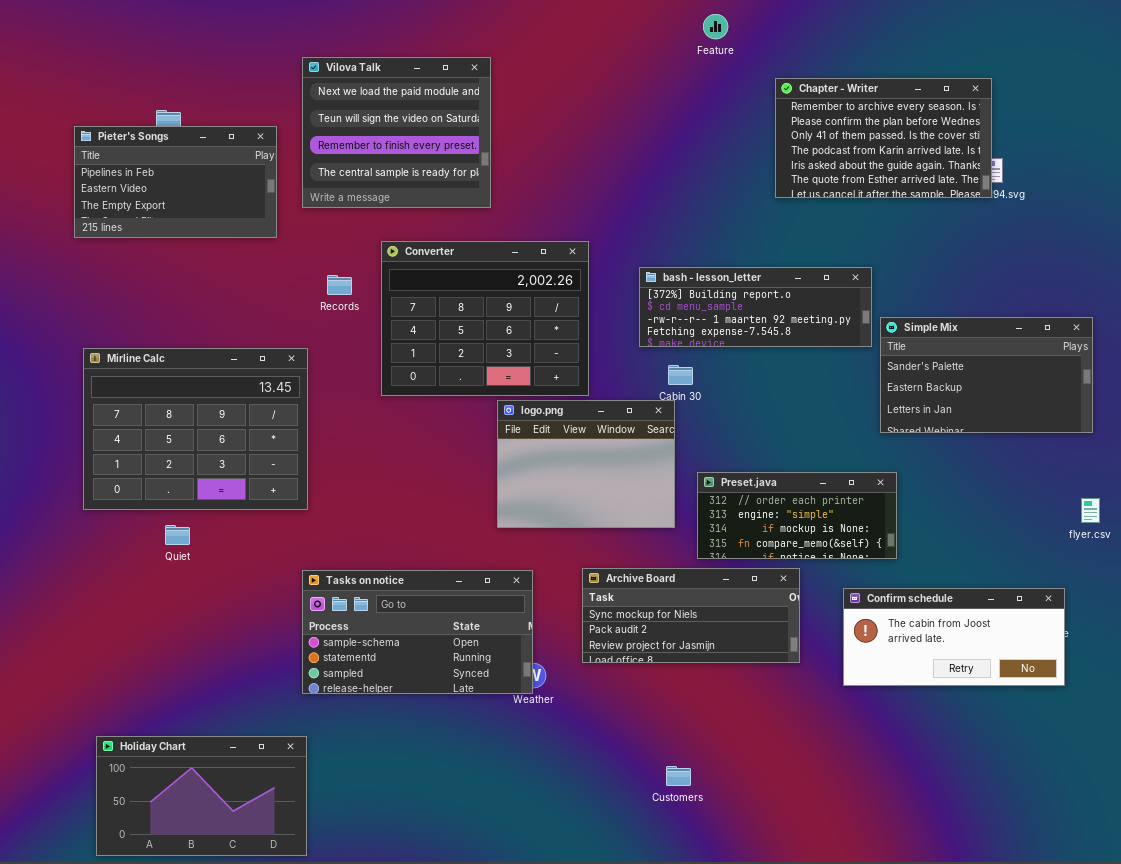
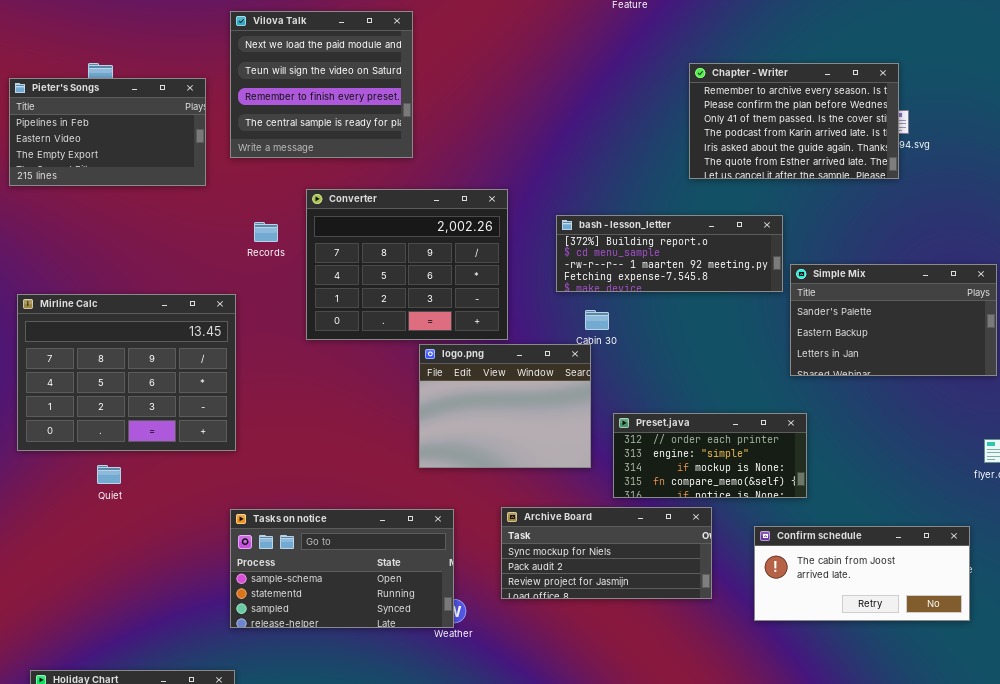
Chapter - Writer: [775,78,992,198] -> [689,63,899,179], moved

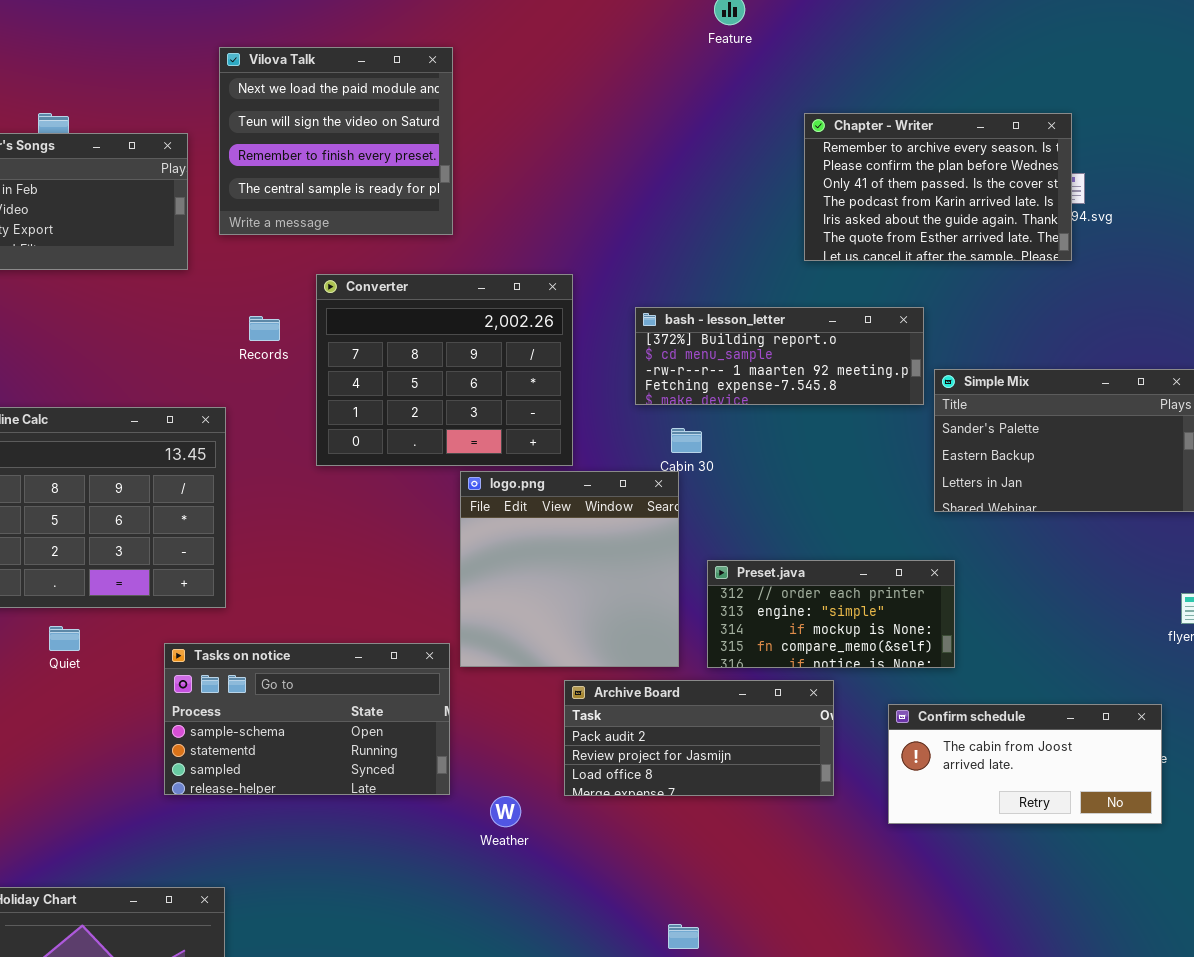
logo.png: [419,344,591,468] -> [460,471,679,667], resized
Archive Board: [501,507,712,599] -> [564,680,834,796], scrolled down 1 row
Tasks on notice: [230,509,454,628] -> [164,643,450,795], moved

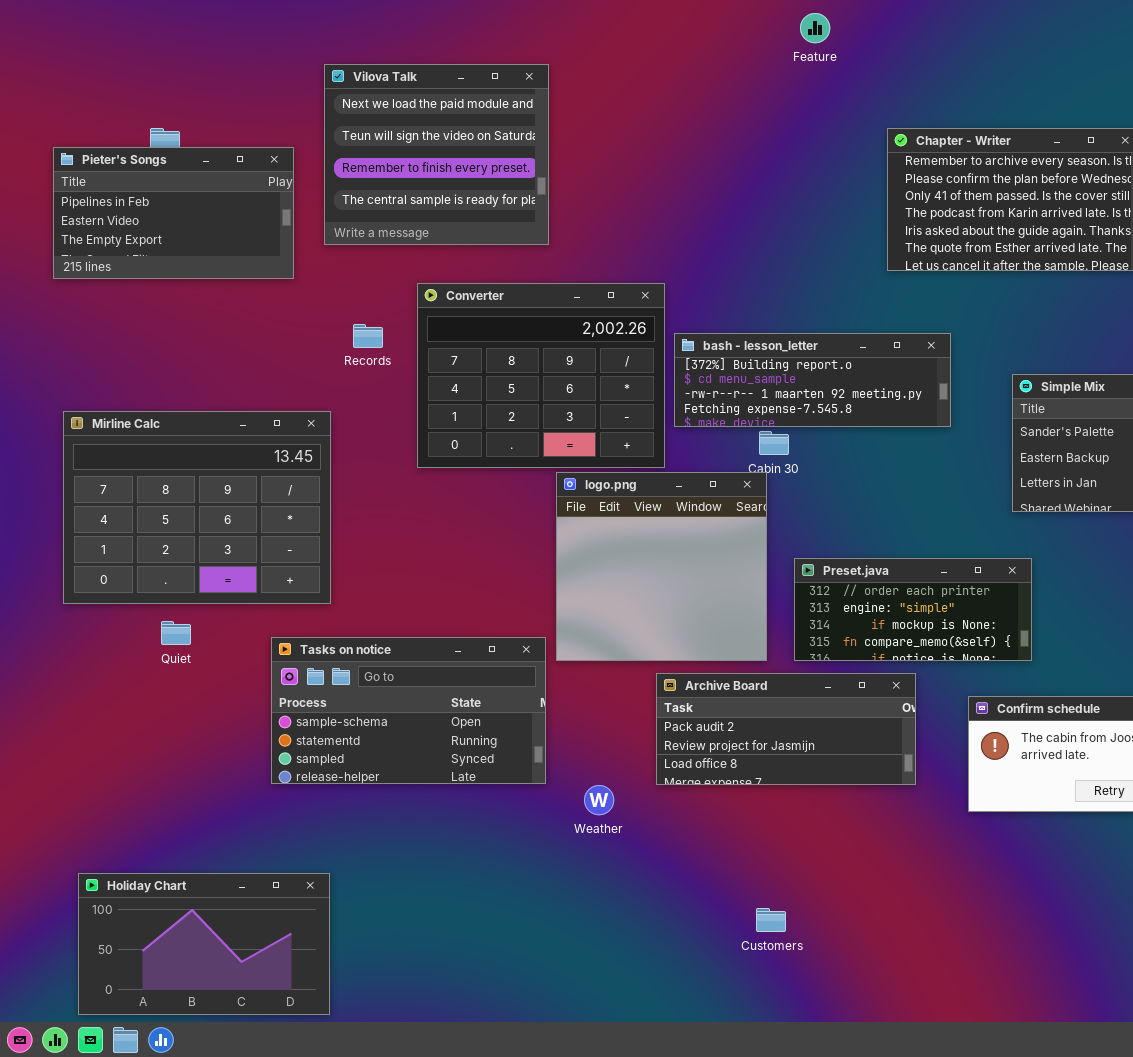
bash - lesson_letter: [635,307,924,405] -> [674,333,951,427], moved

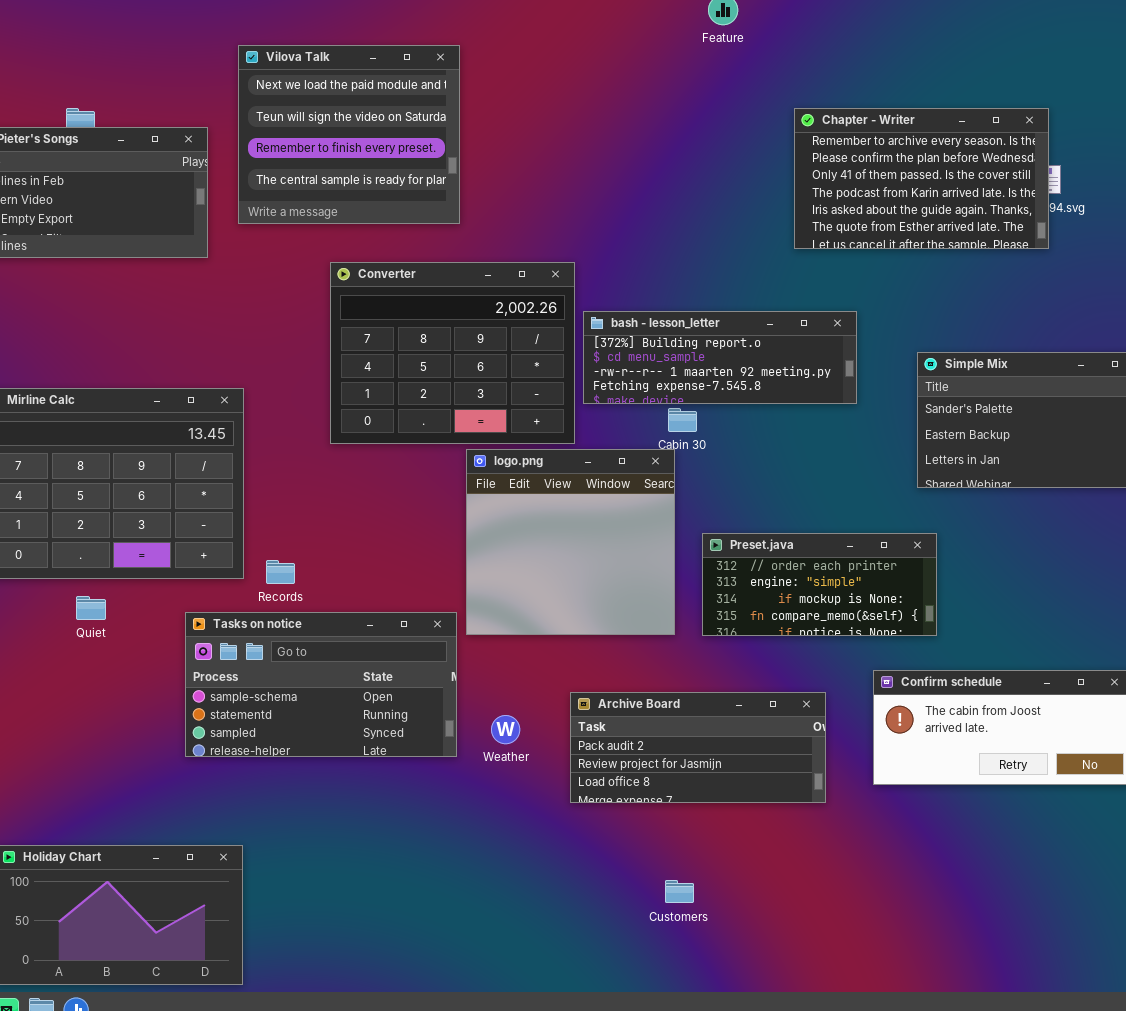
Records: [353,324,383,348] -> [266,560,295,584], moved
Archive Board: [656,673,916,785] -> [570,692,826,803], moved
Weather: [584,785,614,815] -> [491,715,520,744], moved

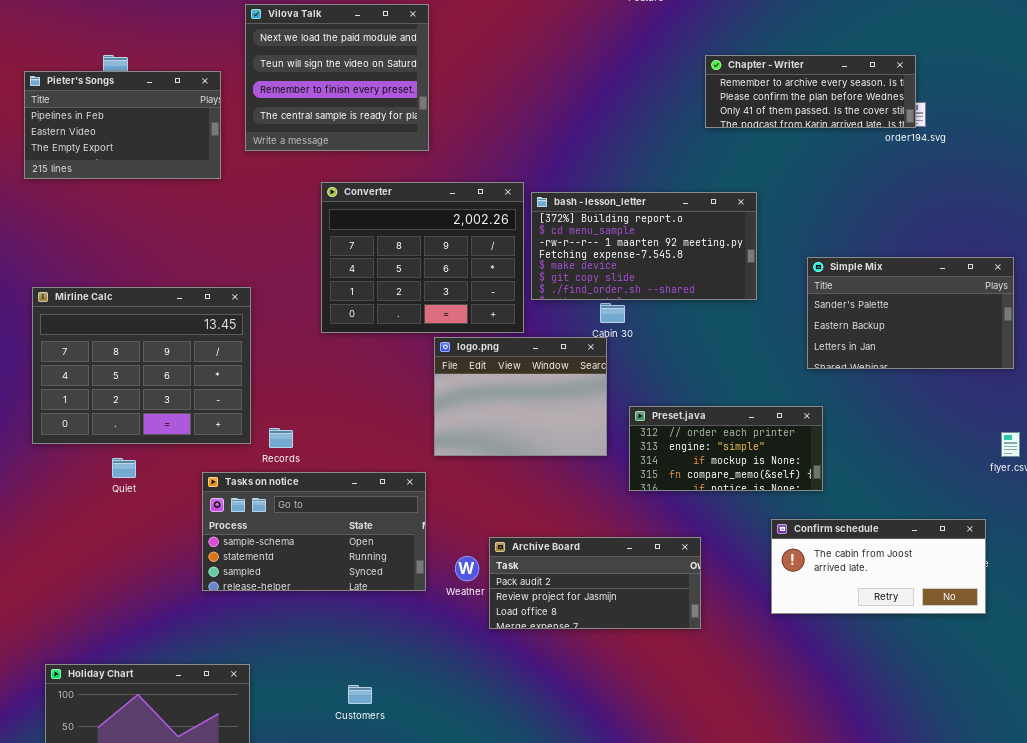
Chapter - Writer: [794,108,1049,249] -> [705,55,916,128], resized
bash - lesson_letter: [583,311,857,404] -> [531,192,757,300], resized
logo.png: [466,449,675,635] -> [434,337,607,456], resized
Archive Board: [570,692,826,803] -> [489,537,701,629], moved
Customers: [665,880,694,903] -> [348,685,372,704], moved

